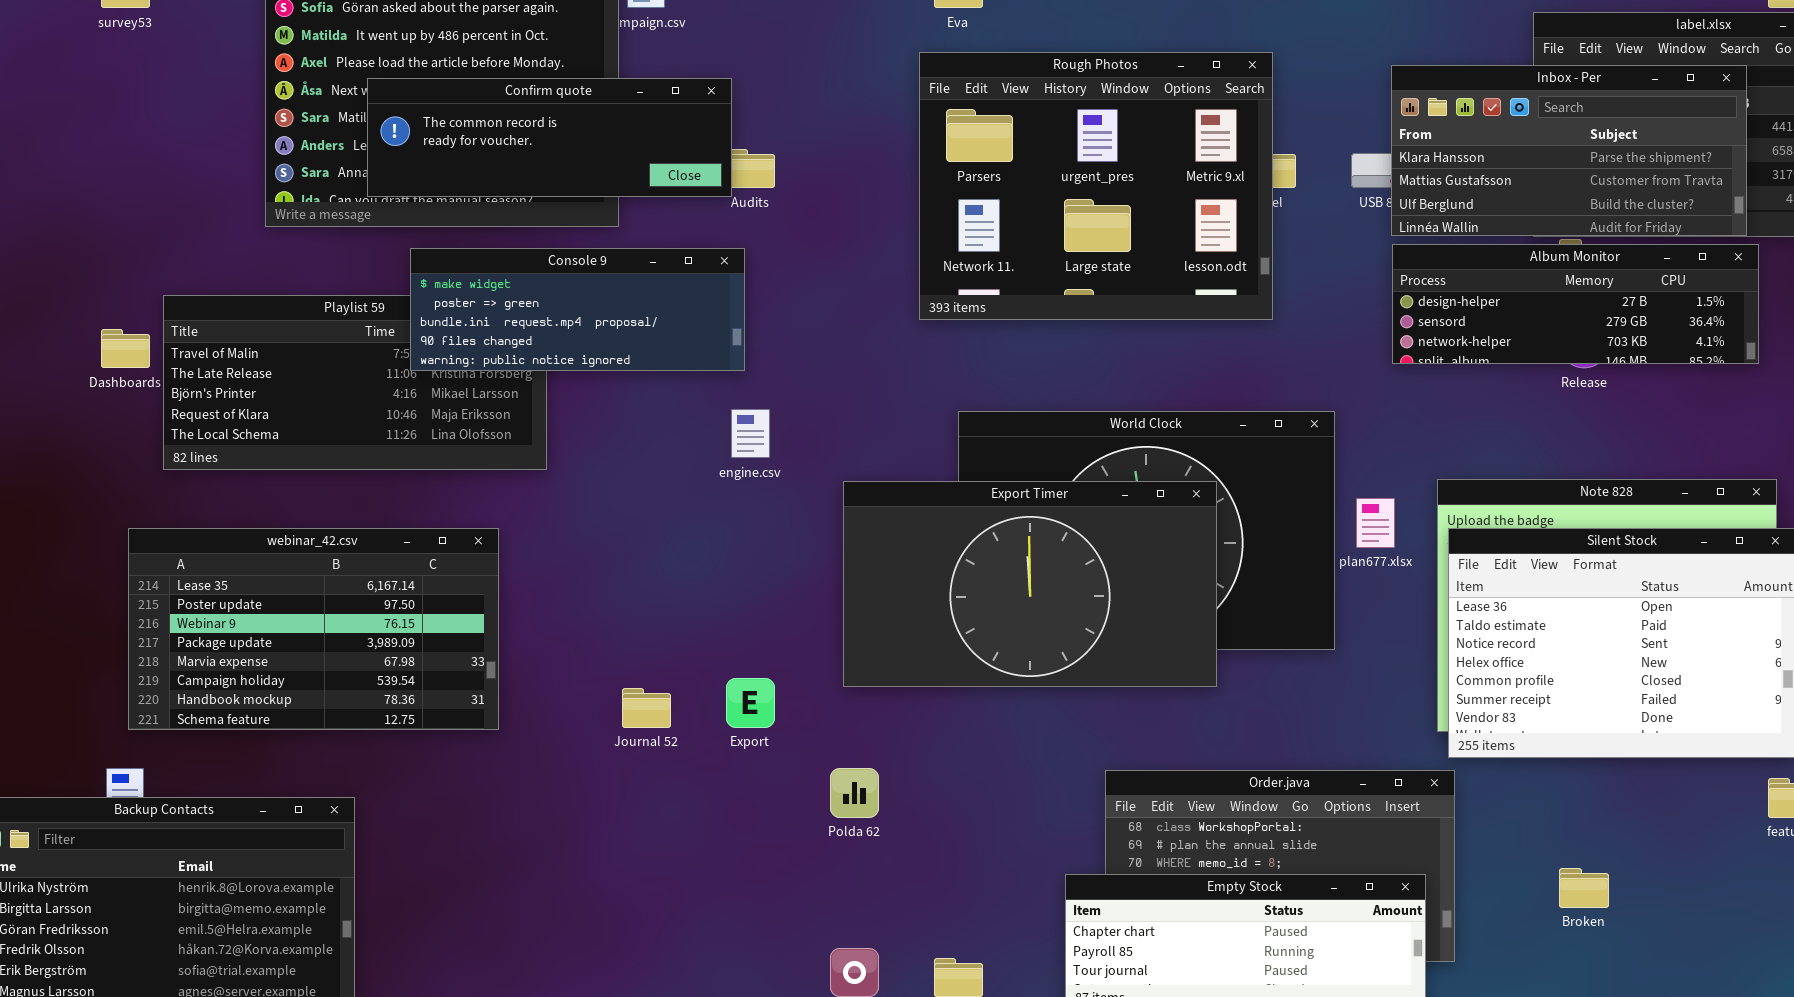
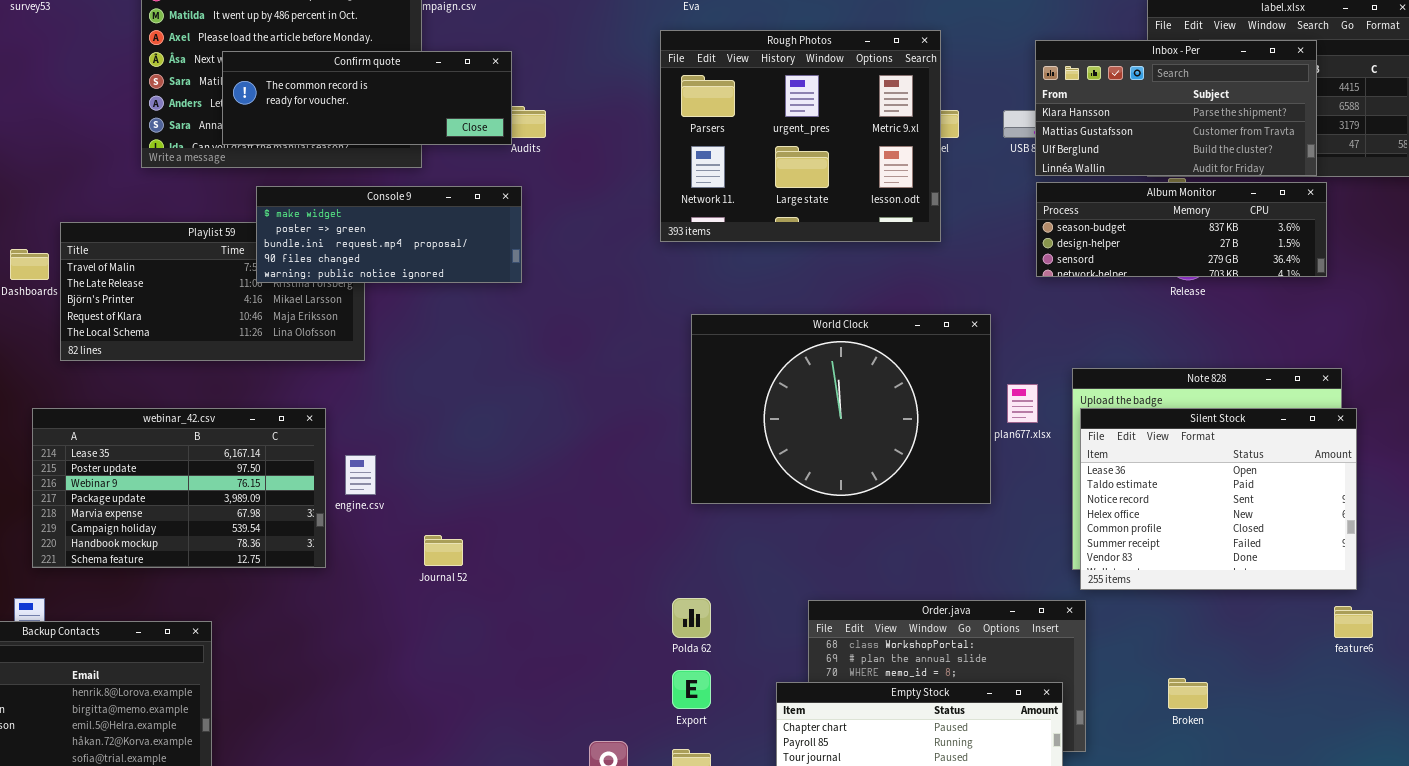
Album Monitor: [1392,244,1759,364] -> [1036,182,1327,277], scrolled up 1 row
engine.csv: [731,409,770,458] -> [345,455,376,495], moved
Export Timer: [843,481,1217,687] -> none, closed
Export: [726,678,775,728] -> [672,670,711,709], moved
Polda 62: [830,768,879,818] -> [672,598,711,638], moved

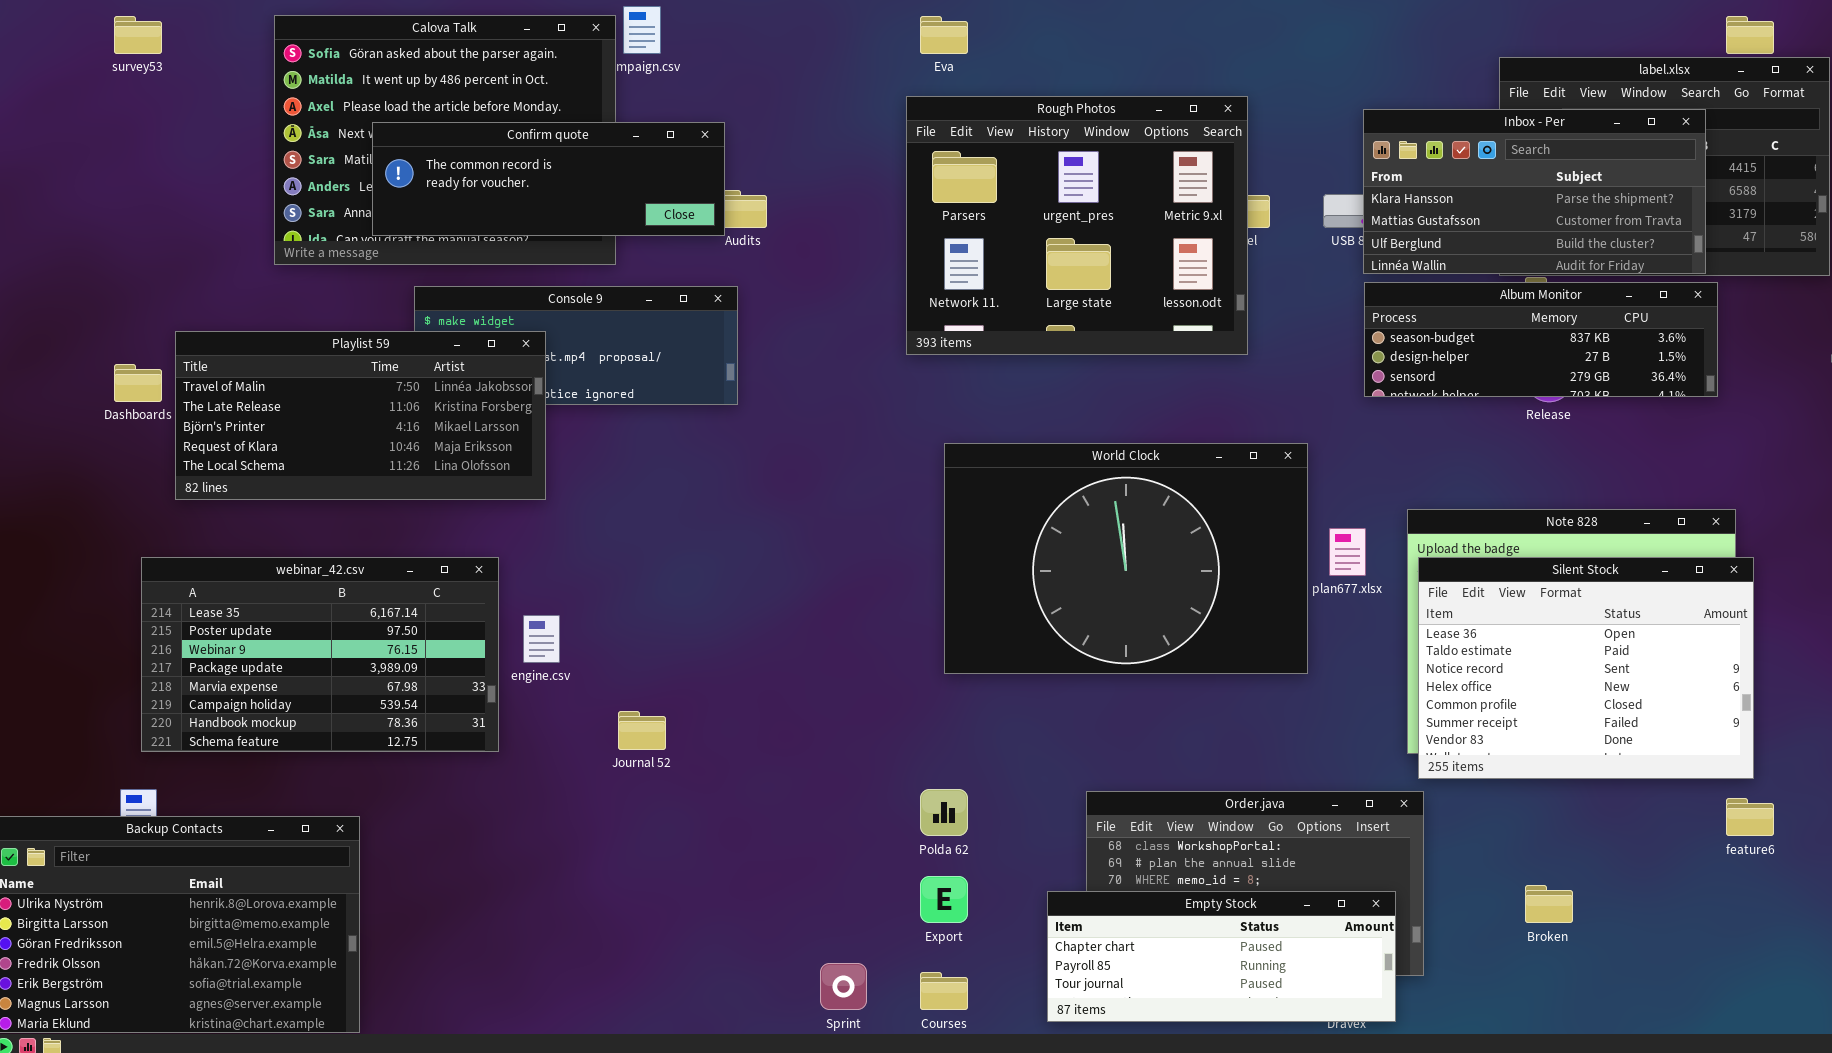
Playlist 59: [60,222,365,361] -> [175,331,546,500], raised

